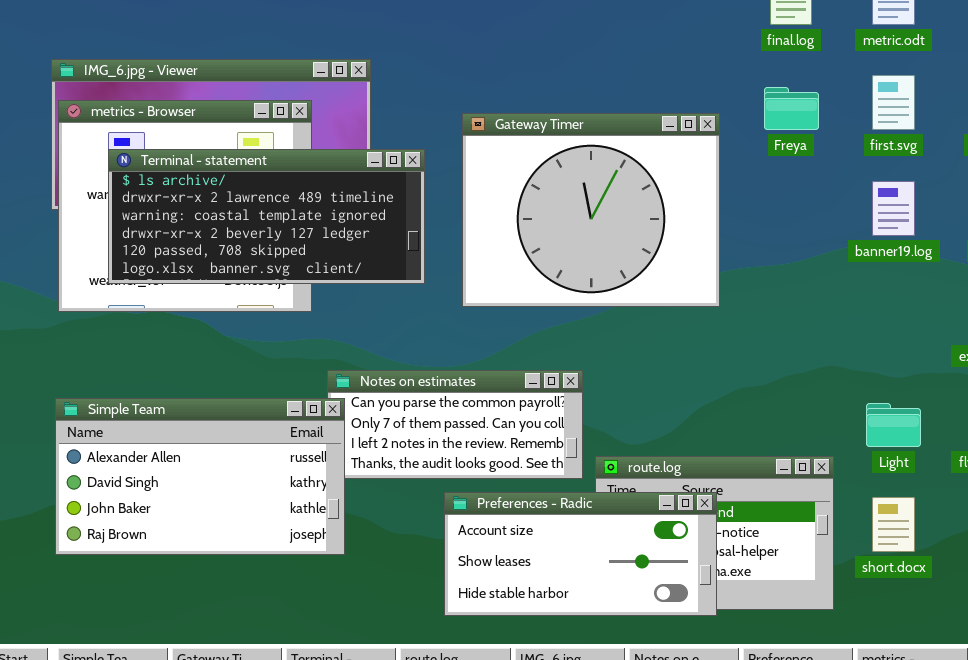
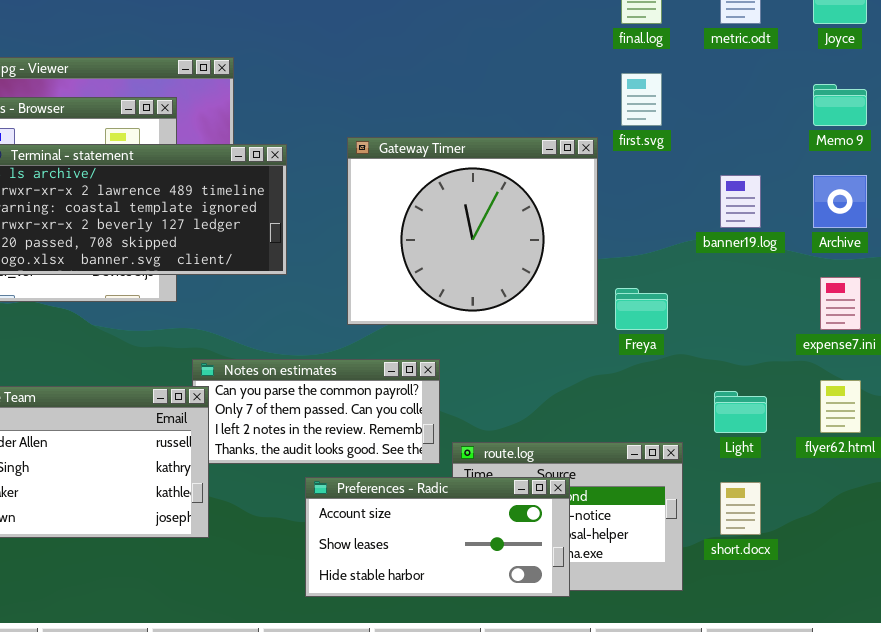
first.svg: [872,75,915,130] -> [621,73,662,126], moved
Freya: [764,87,819,130] -> [615,288,668,330], moved
Gateway Timer: [462,113,720,307] -> [347,137,598,325], moved

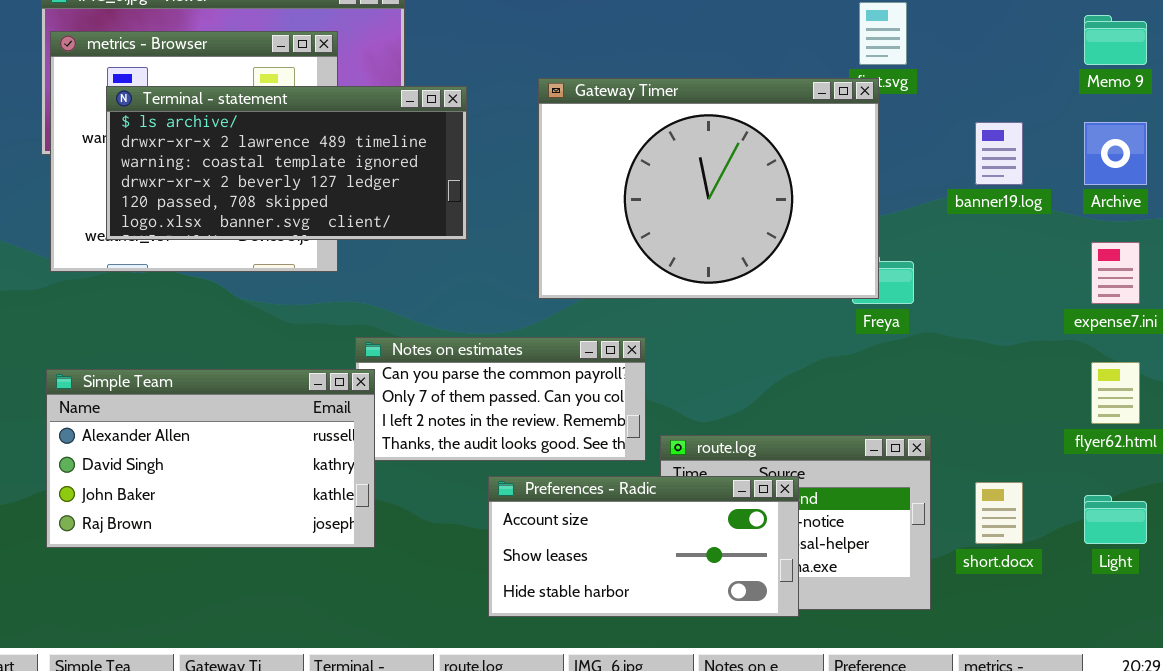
Gateway Timer: [347,137,598,325] -> [538,78,879,299], resized
Light: [714,391,767,433] -> [1084,495,1147,544], moved

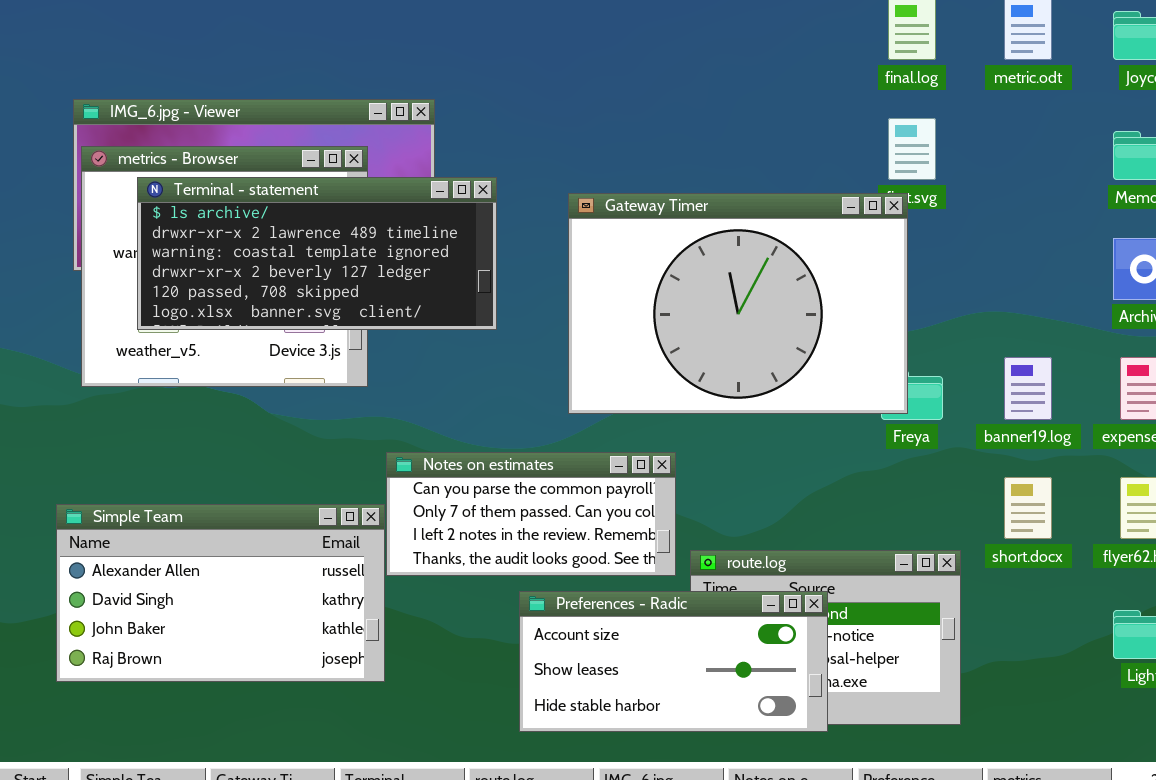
Terminal - statement: [106,86,467,240] -> [137,177,497,330], moved
banner19.log: [975,122,1023,185] -> [1004,357,1052,420], moved
Simple Team: [46,369,375,548] -> [56,504,385,682], moved
short.docx: [975,482,1023,544] -> [1004,477,1052,539], moved

